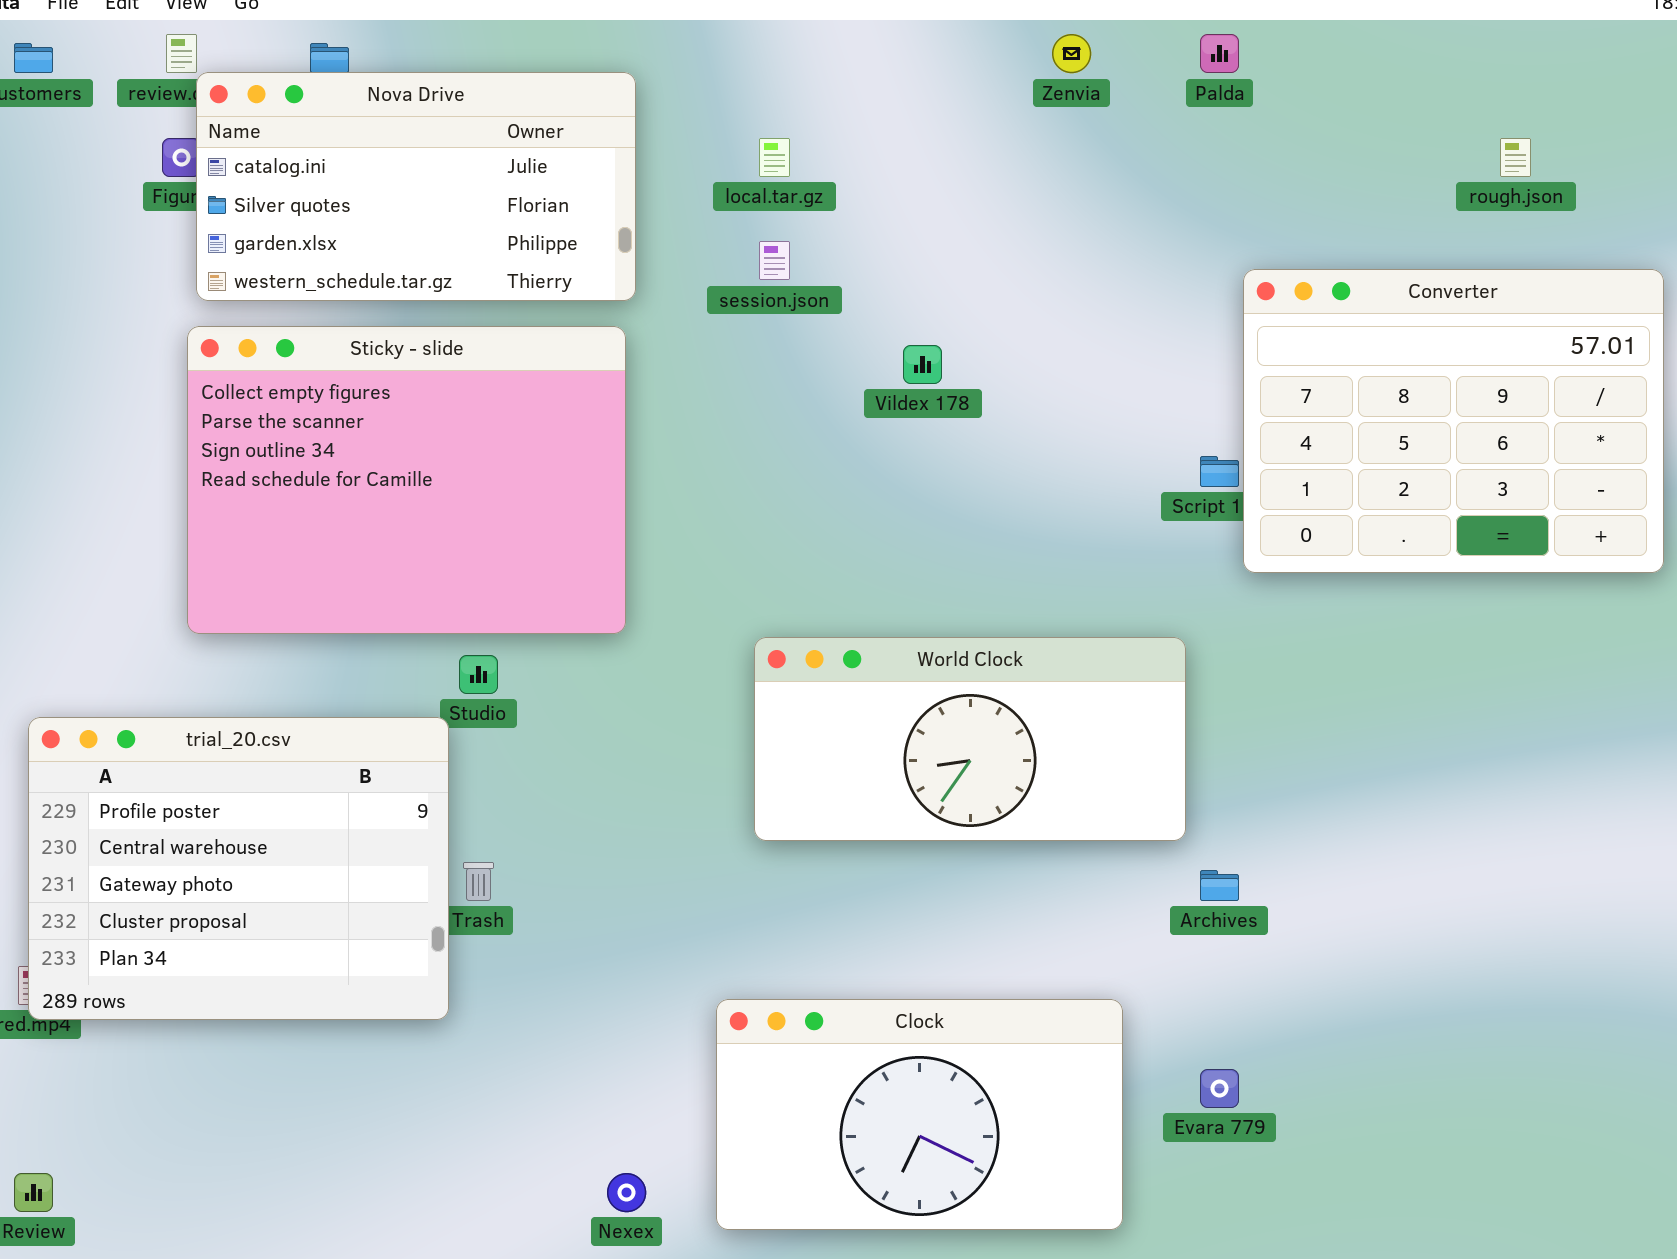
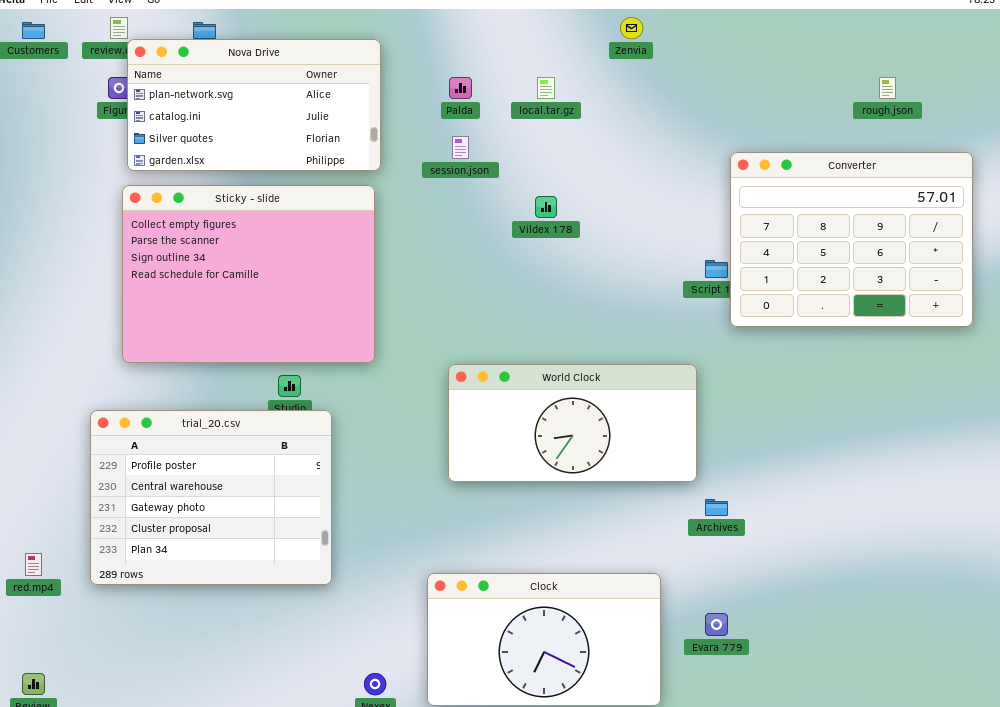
Palda: [1200,34,1239,73] -> [449,77,472,99], moved
Nova Drive: [196,72,636,301] -> [127,39,381,171], scrolled up 1 row
local.tar.gz: [759,138,790,177] -> [537,77,555,99], moved
trial_20.csv: [28,717,449,1020] -> [90,410,332,585], moved

